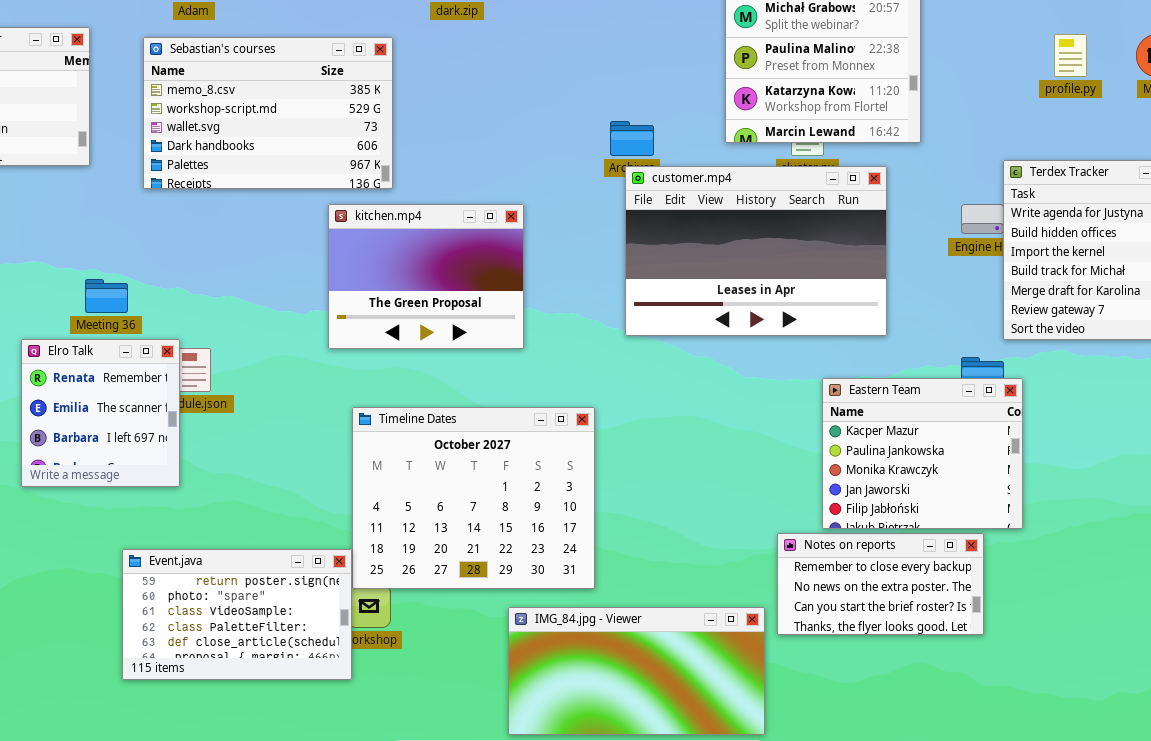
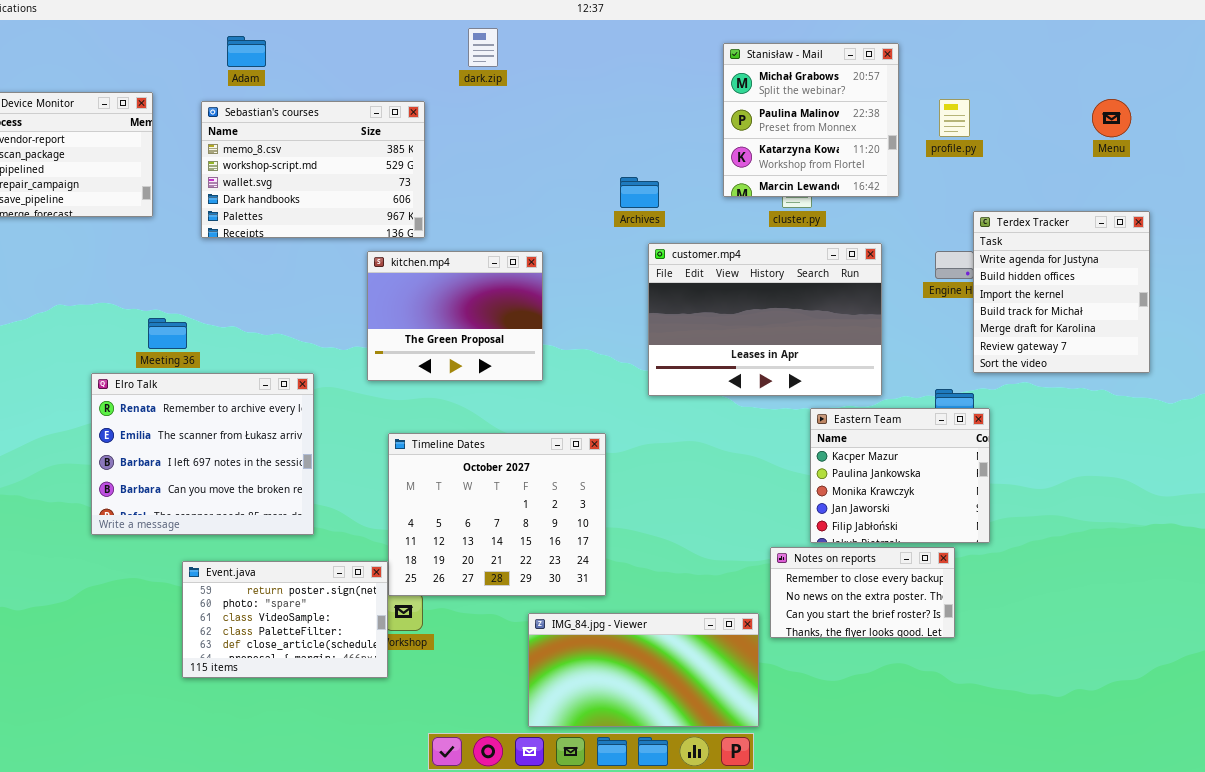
profile.py: [1054,34,1087,77] -> [939,99,970,137], moved
customer.mp4: [625,166,887,336] -> [648,243,882,396], moved
Elro Talk: [21,339,180,487] -> [91,373,314,535], resized

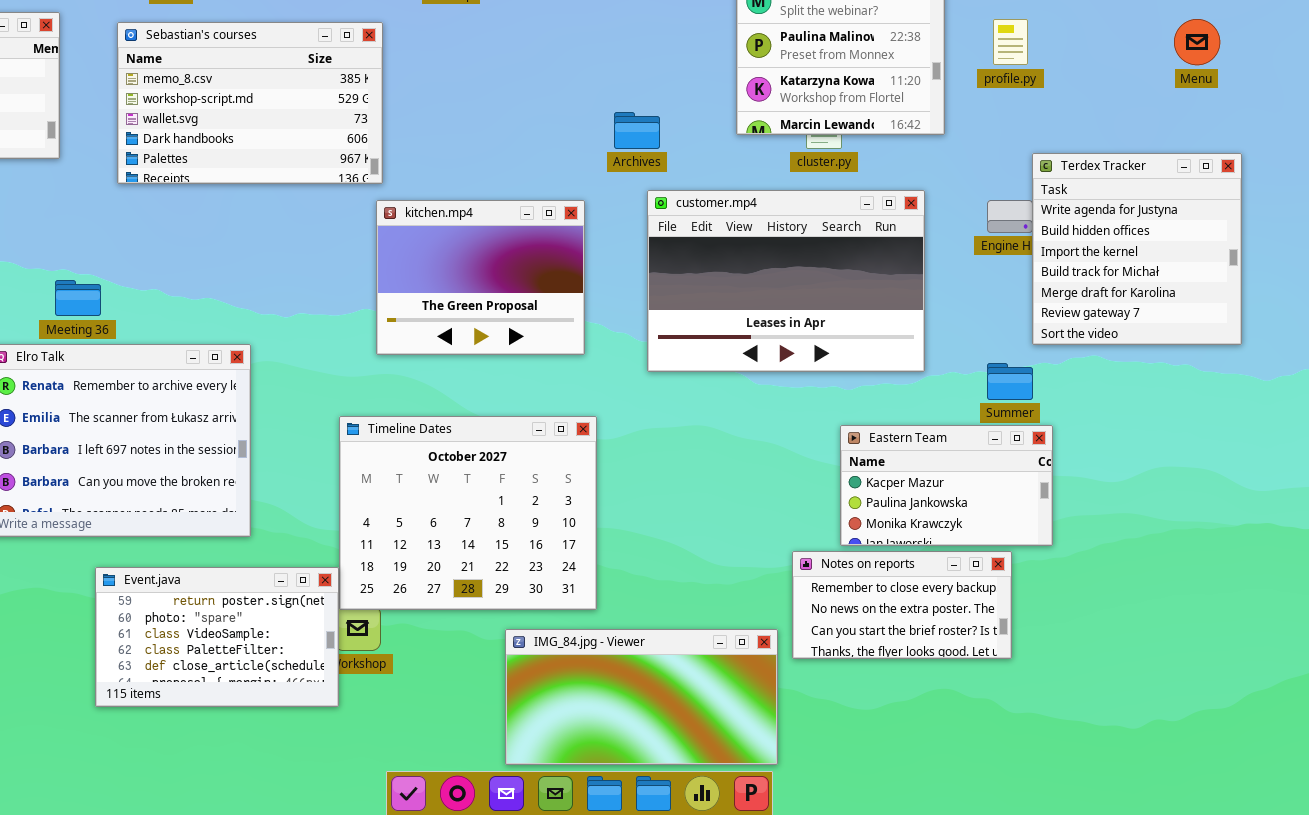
kitchen.mp4: [367,251,543,381] -> [376,200,585,355], moved
Eastern Team: [810,408,990,543] -> [840,425,1053,546], resized

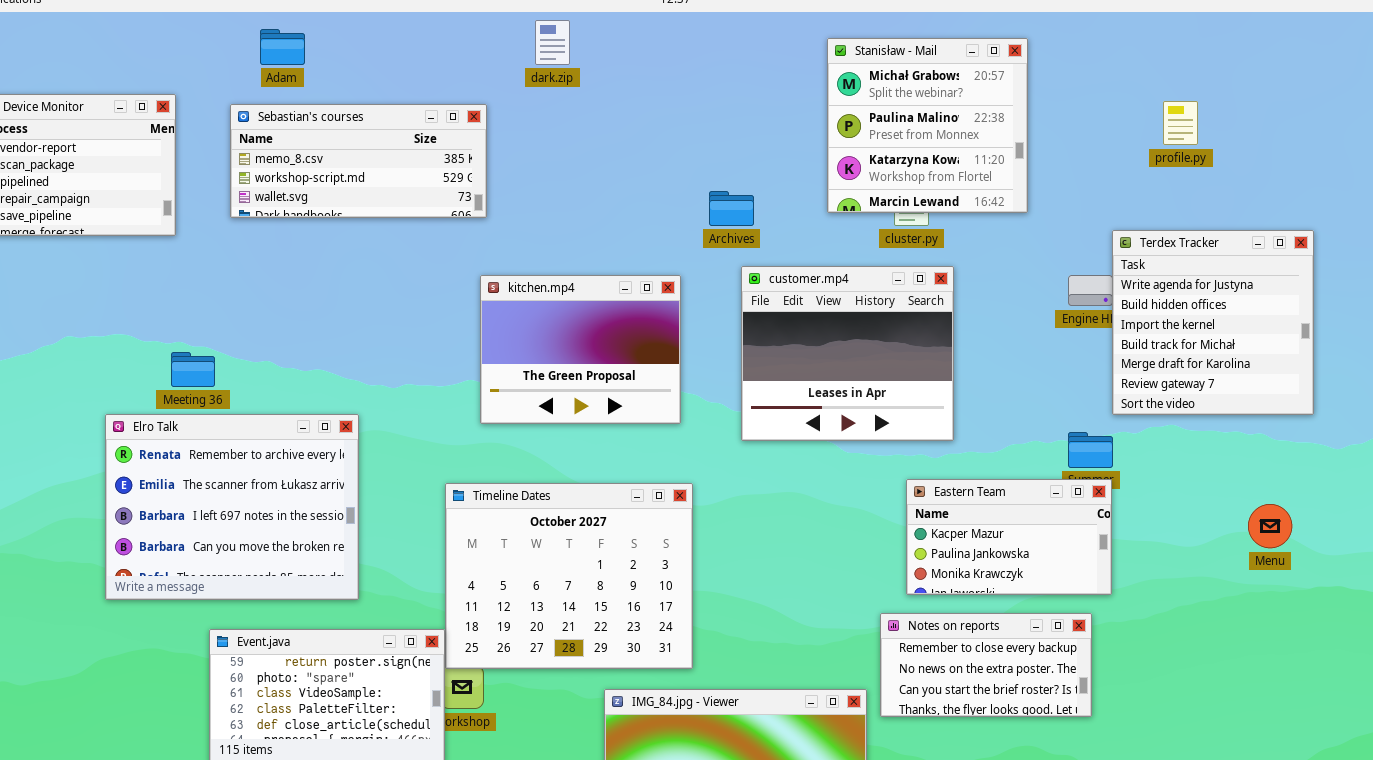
profile.py: [993,19,1028,65] -> [1163,101,1198,145], moved
Menu: [1174,19,1220,65] -> [1248,504,1292,548], moved
Sebastian's courses: [117,22,383,184] -> [230,104,487,218], resized
customer.mp4: [647,190,925,372] -> [741,266,954,441], resized
Eastern Team: [840,425,1053,546] -> [906,479,1112,595], moved

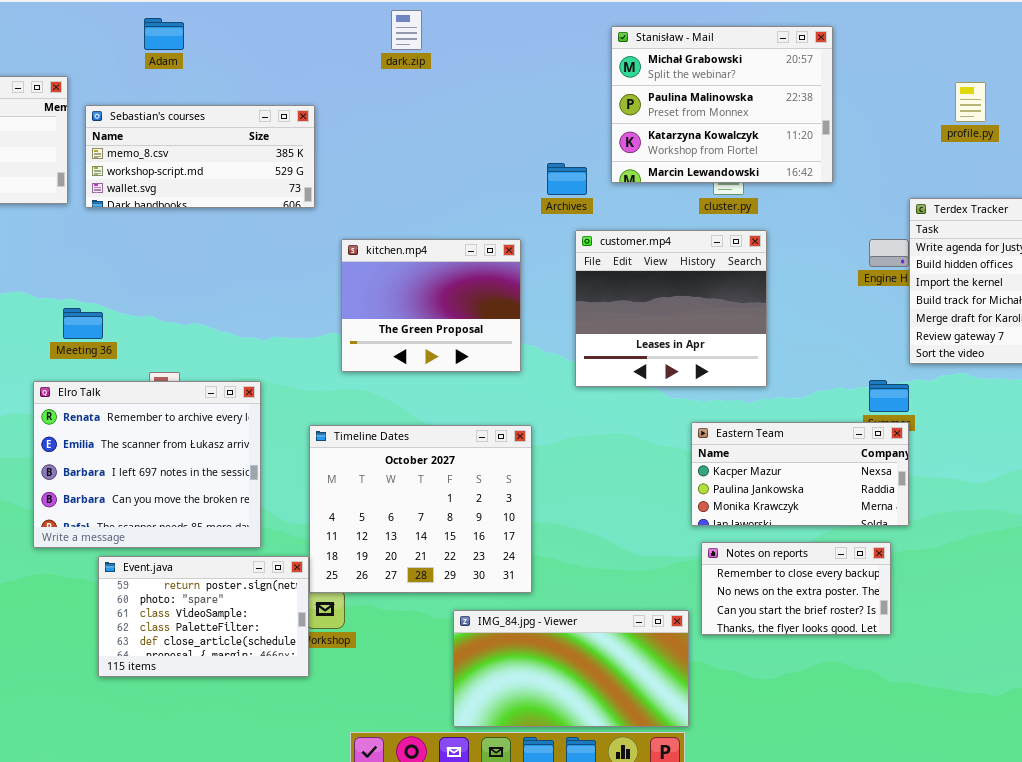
Stanisław - Mail: [827,38,1028,213] -> [611,26,833,183], resized
Sebastian's courses: [230,104,487,218] -> [85,105,315,208], moved
Elro Talk: [105,414,359,600] -> [33,381,261,548], moved
Eastern Team: [906,479,1112,595] -> [691,422,909,526], resized

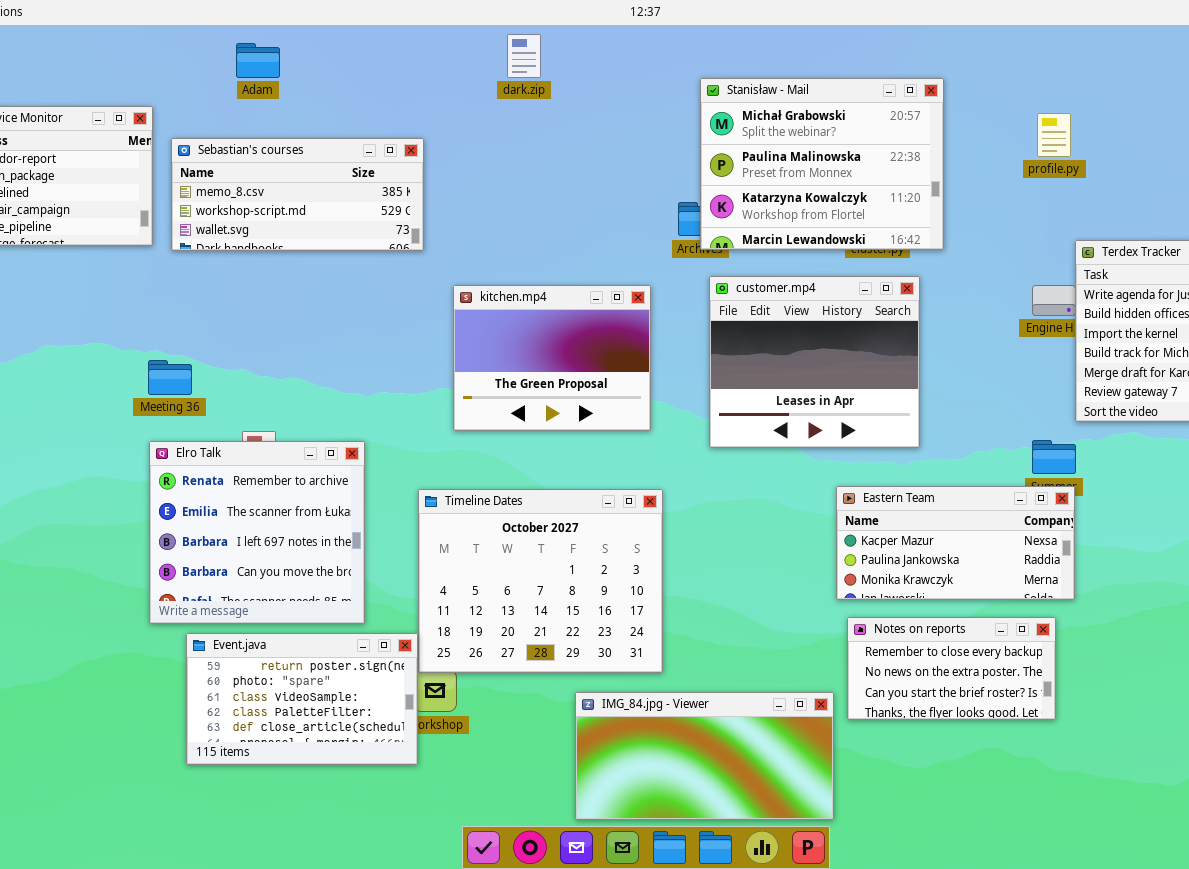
Stanisław - Mail: [611,26,833,183] -> [700,78,944,250], moved
profile.py: [955,82,986,122] -> [1037,113,1071,157], moved
Elro Talk: [33,381,261,548] -> [149,441,365,624], resized

